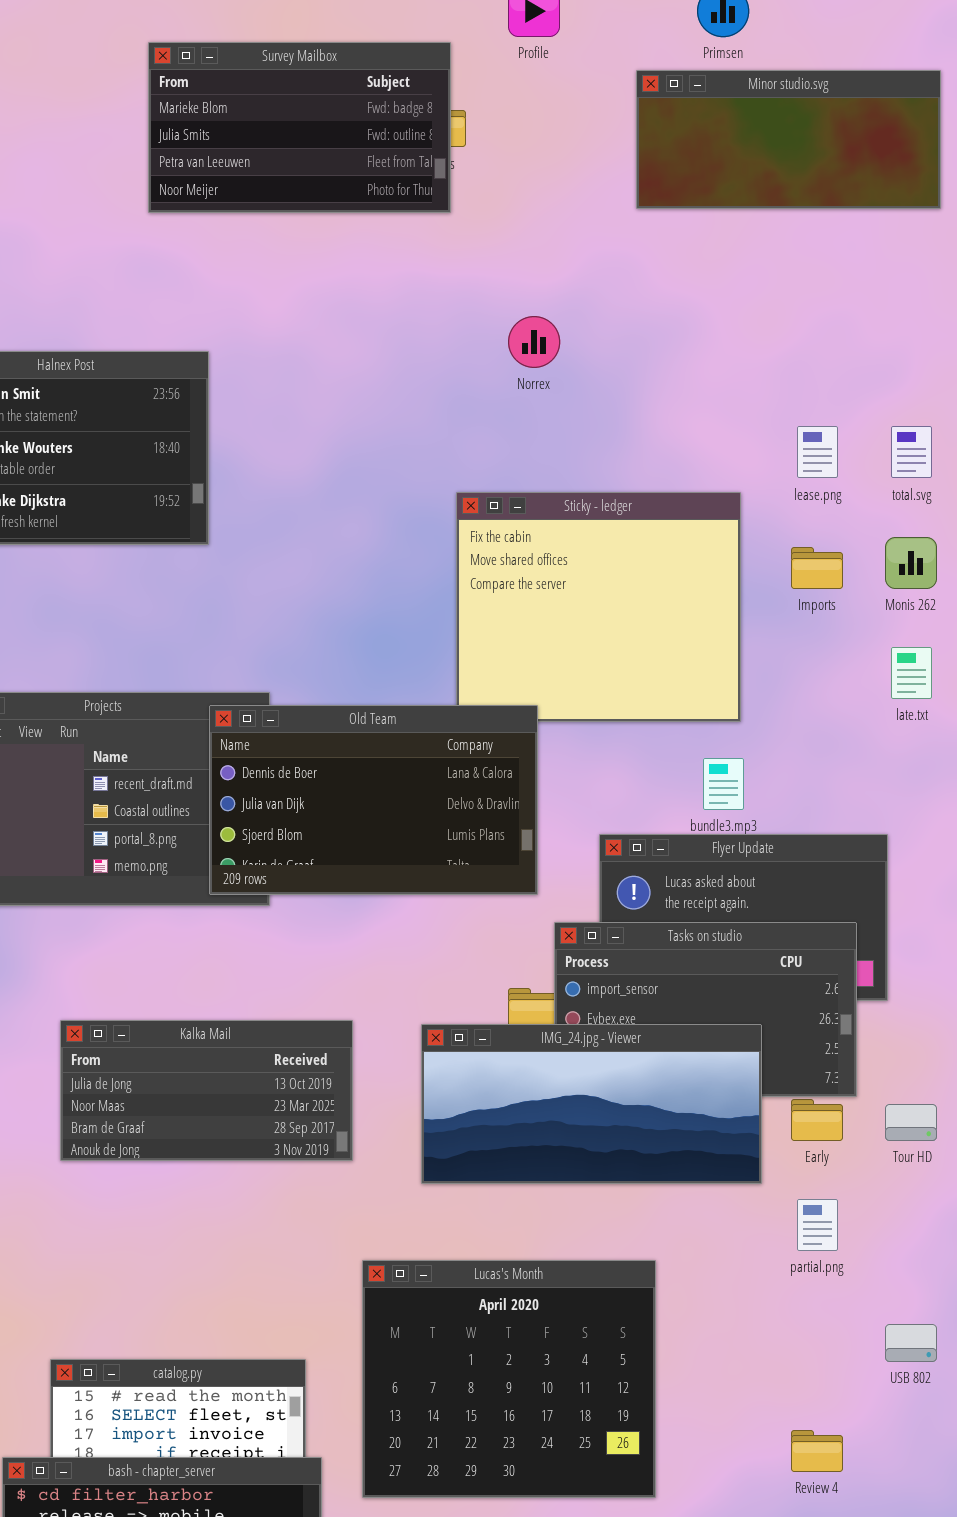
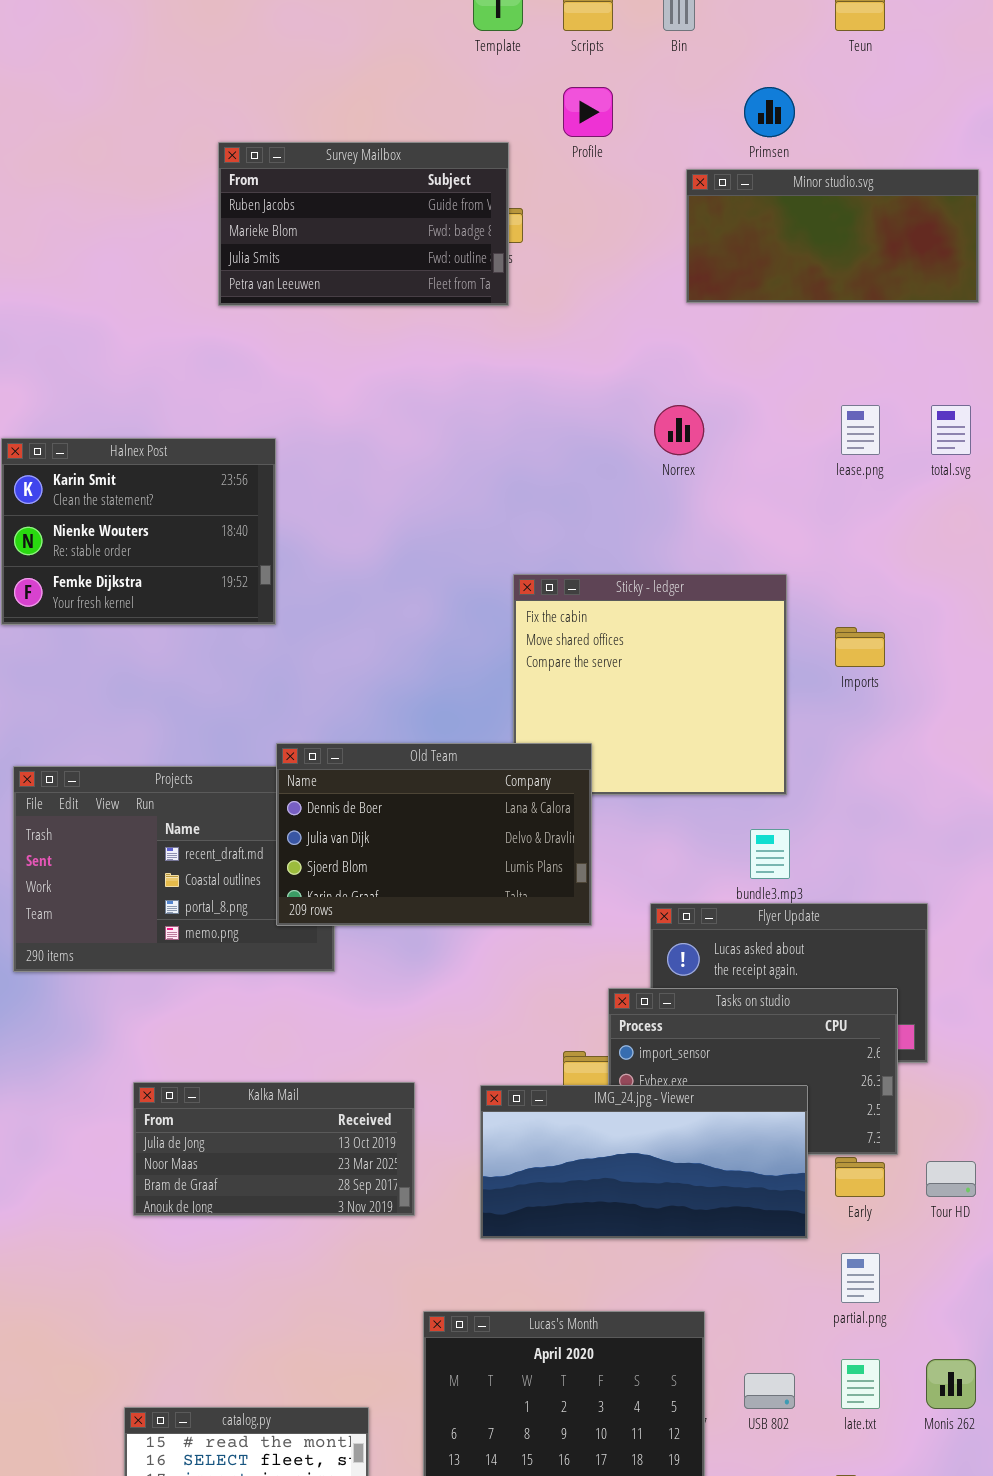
Survey Mailbox: [148,42,451,213] -> [218,142,509,306], scrolled up 1 row
Norrex: [508,316,560,368] -> [654,405,704,455], moved
lease.png: [797,426,838,478] -> [841,405,880,455], moved
total.svg: [891,426,932,478] -> [931,405,971,455], moved
Monis 262: [885,537,937,589] -> [926,1359,976,1409], moved
late.txt: [891,647,932,699] -> [841,1359,880,1409], moved
Old Team: [209,705,538,895] -> [276,743,592,926], moved
USB 802: [885,1324,937,1362] -> [744,1373,795,1409], moved

